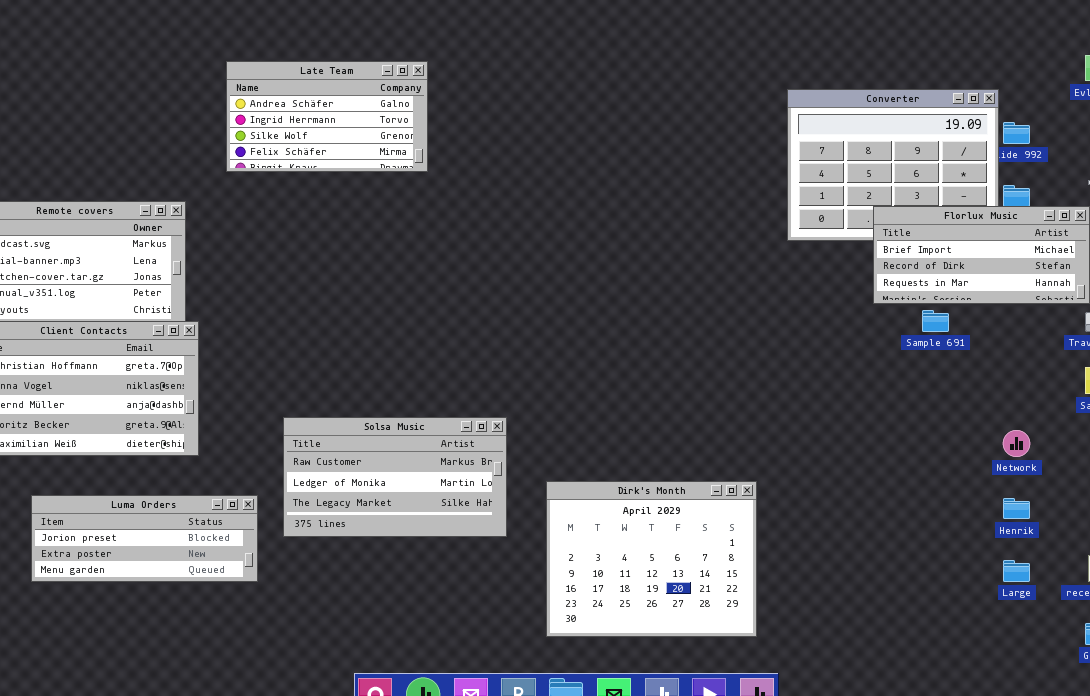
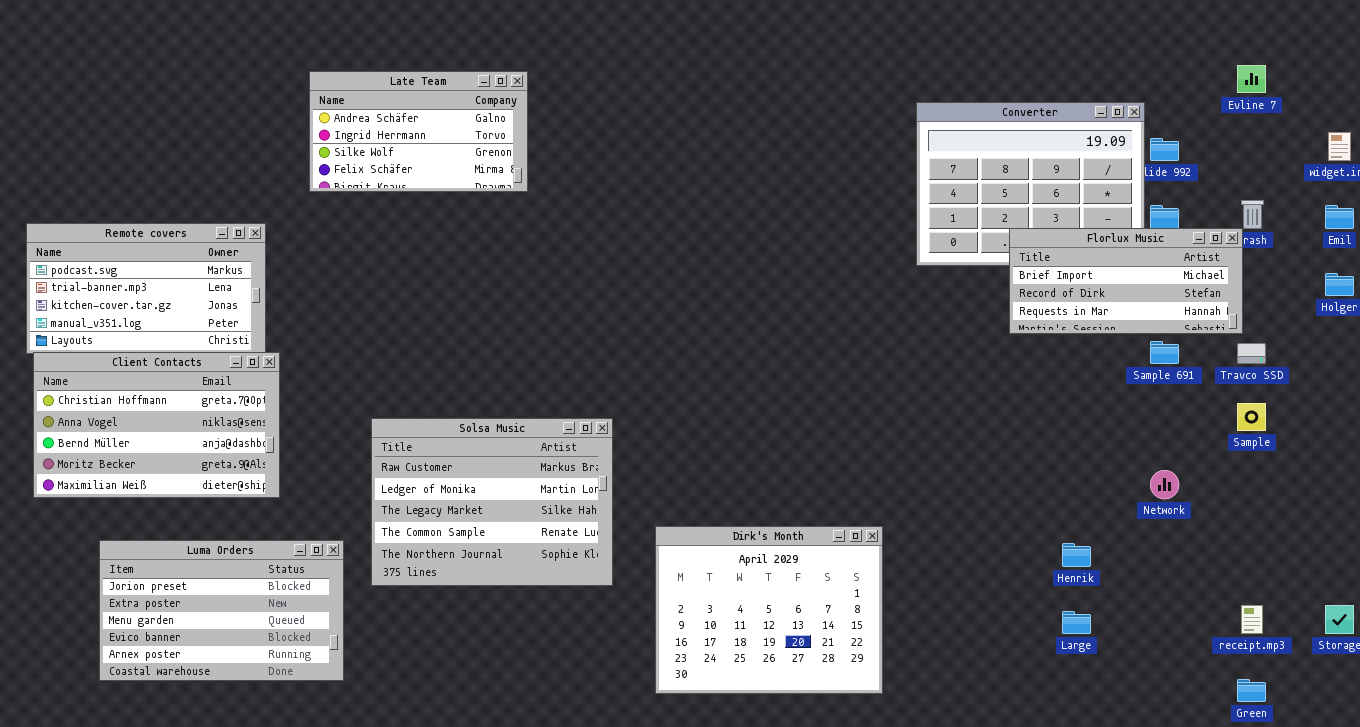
Sample 691: [922,310,949,332] -> [1150,341,1179,364], moved
Solsa Music: [283,417,507,537] -> [371,418,613,586], resized
Luma Orders: [31,495,258,582] -> [99,540,344,681], resized
Henrik: [1003,498,1030,519] -> [1062,543,1091,567], moved
Large: [1003,560,1030,582] -> [1062,611,1091,634], moved

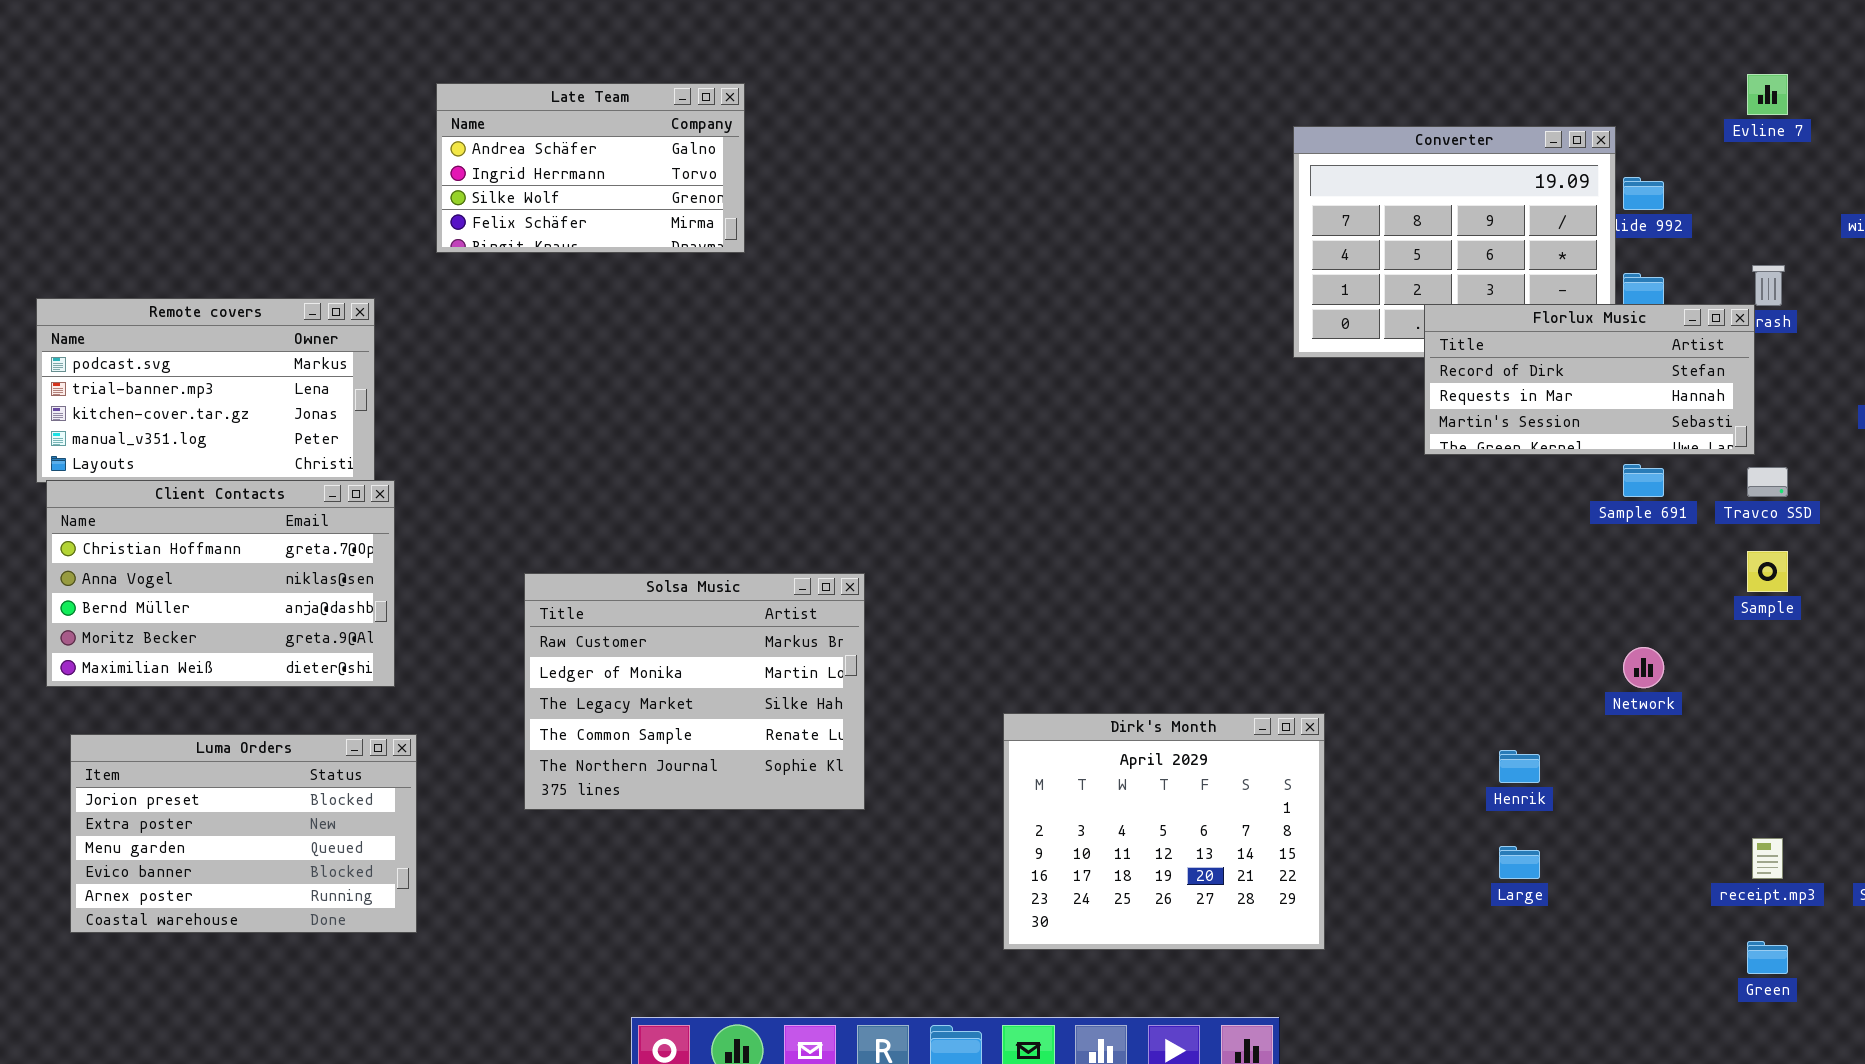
Florlux Music: [1009,228,1243,334] -> [1424,304,1755,455], scrolled down 1 row
Dirk's Month: [655,526,883,694] -> [1003,713,1325,950], moved
Luma Orders: [99,540,344,681] -> [70,734,417,933], moved

